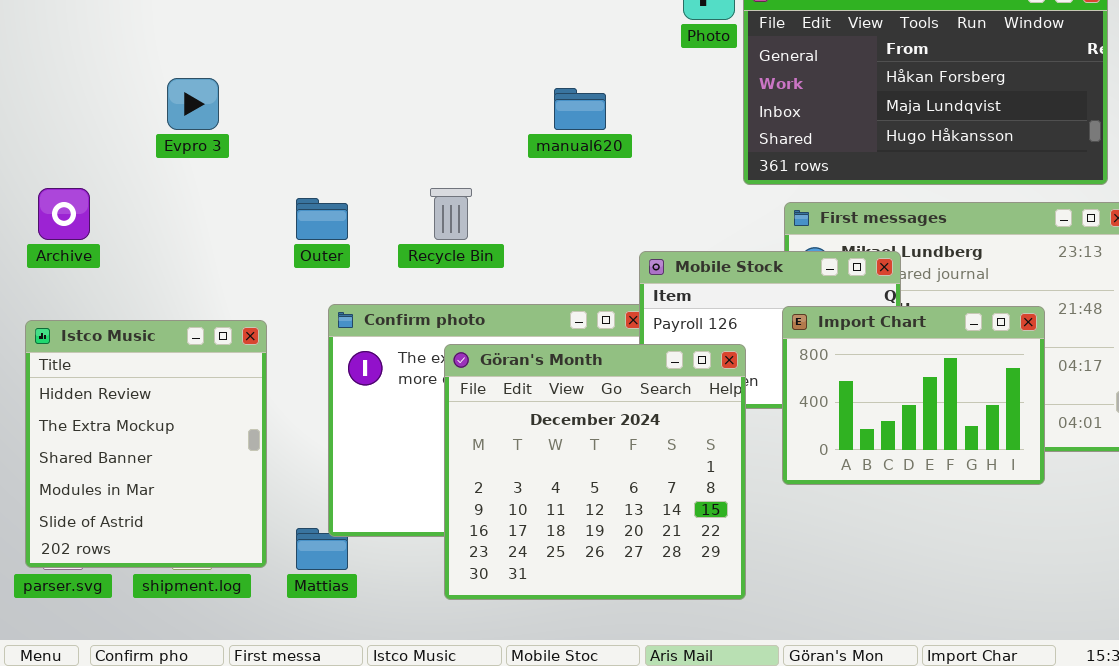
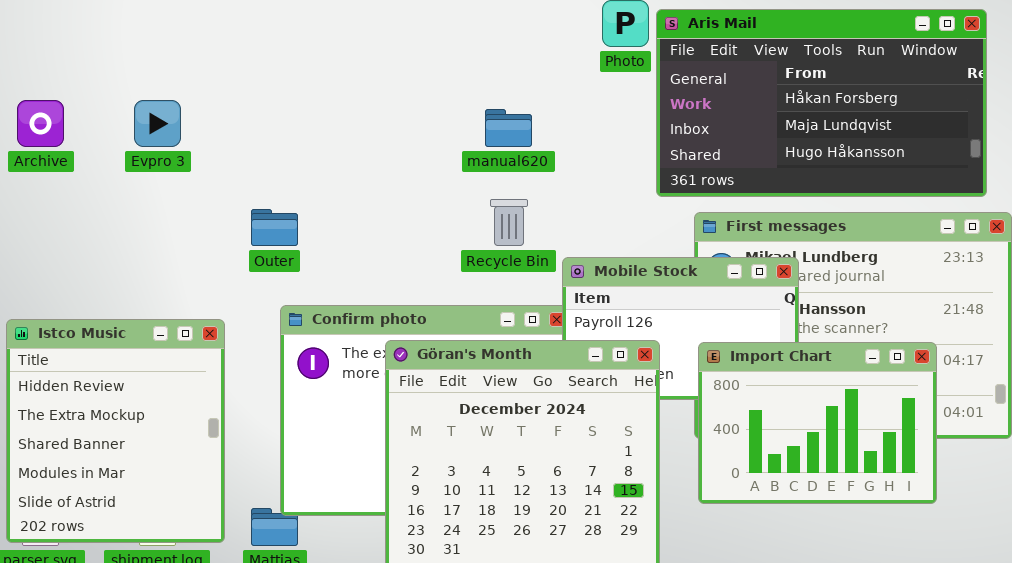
Archive: [38,188,90,240] -> [17,100,64,147], moved
Recycle Bin: [430,188,472,240] -> [490,199,528,246], moved
Import Chart: [782,306,1045,485] -> [698,342,937,504], moved

